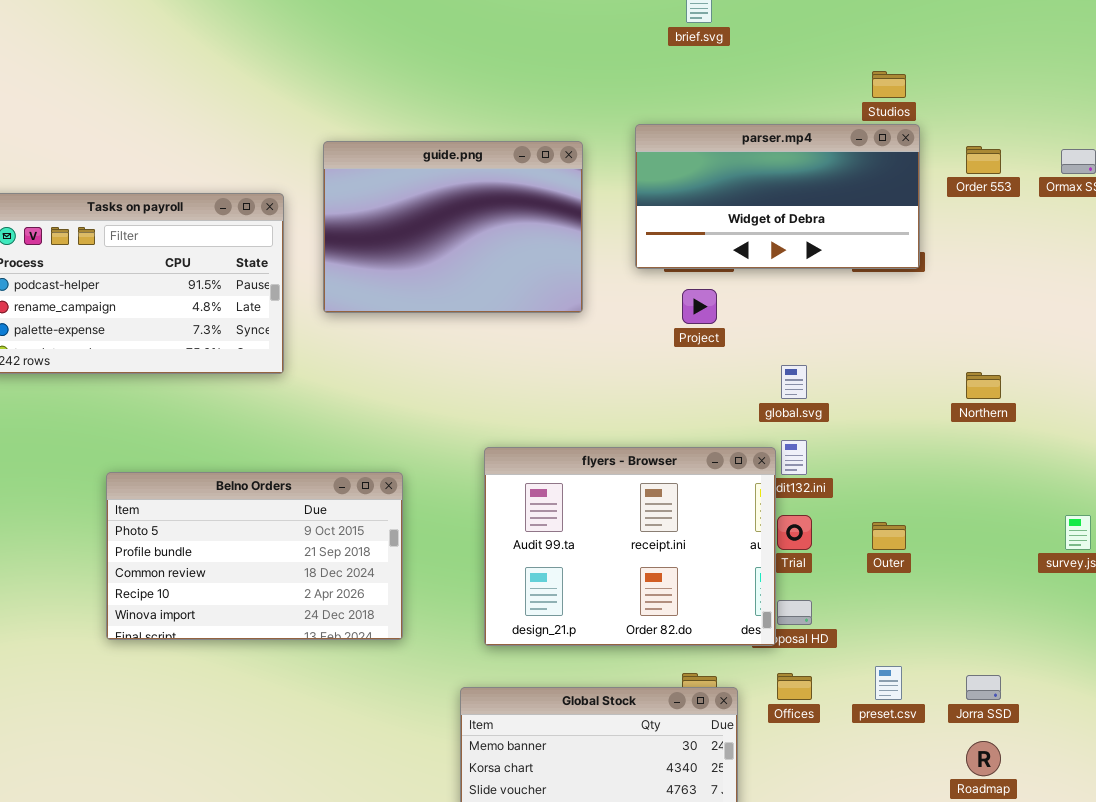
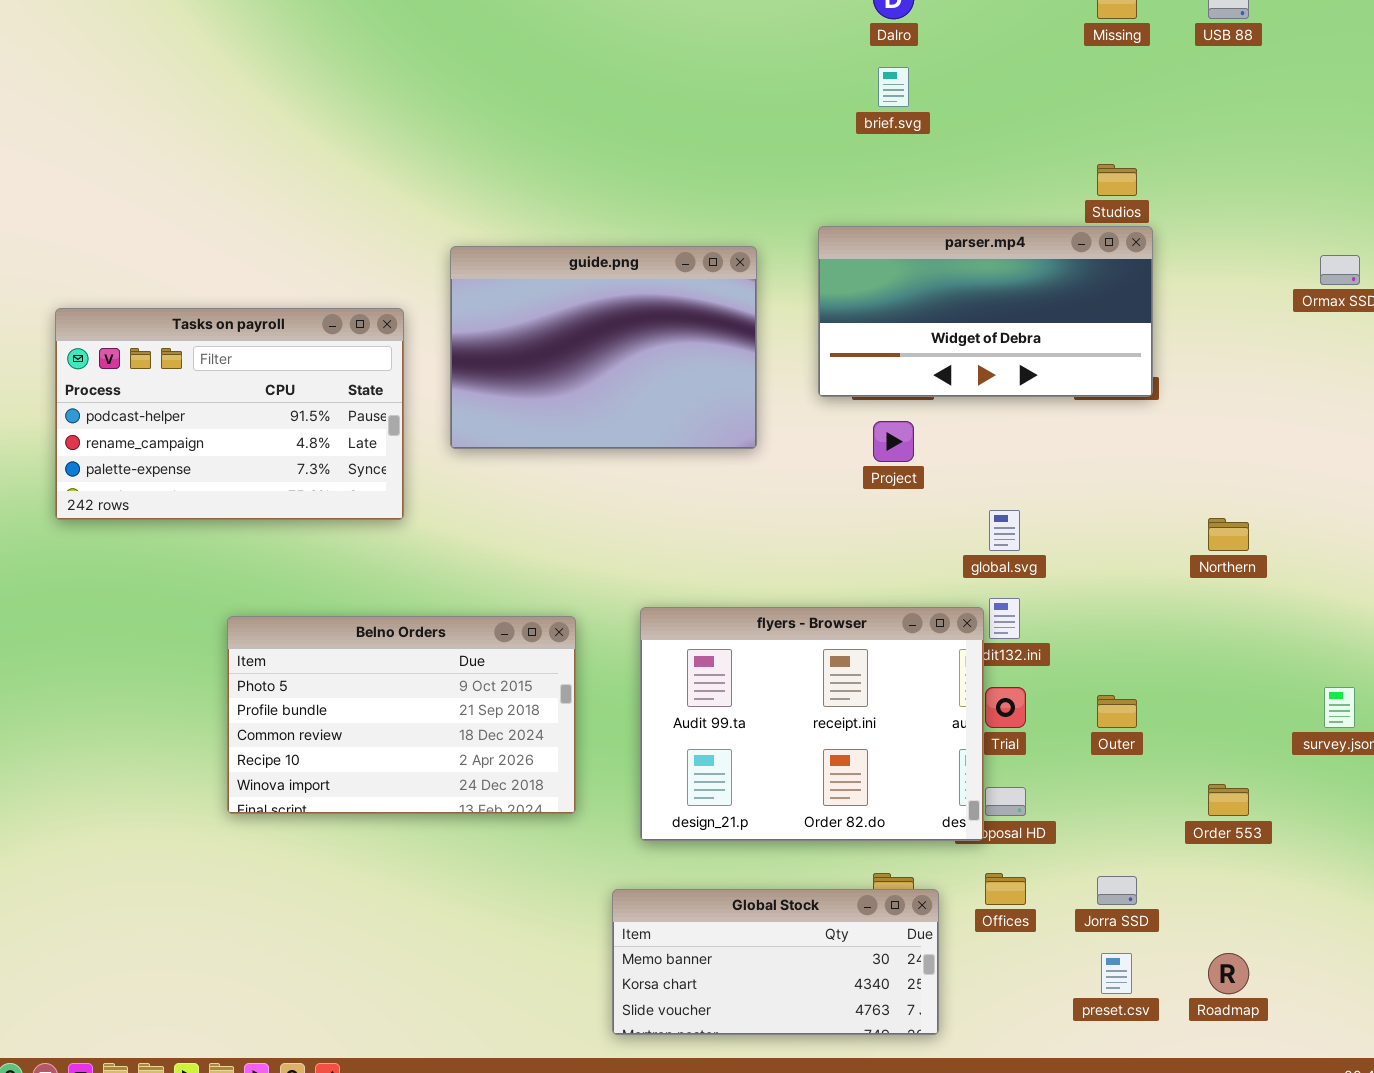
Order 553: [966,146,1001,174] -> [1208,784,1249,816], moved
Belno Orders: [106,472,403,640] -> [227,616,576,814], moved
preset.csv: [875,666,902,700] -> [1101,953,1132,994], moved
Jorra SSD: [966,675,1001,700] -> [1097,876,1137,905], moved

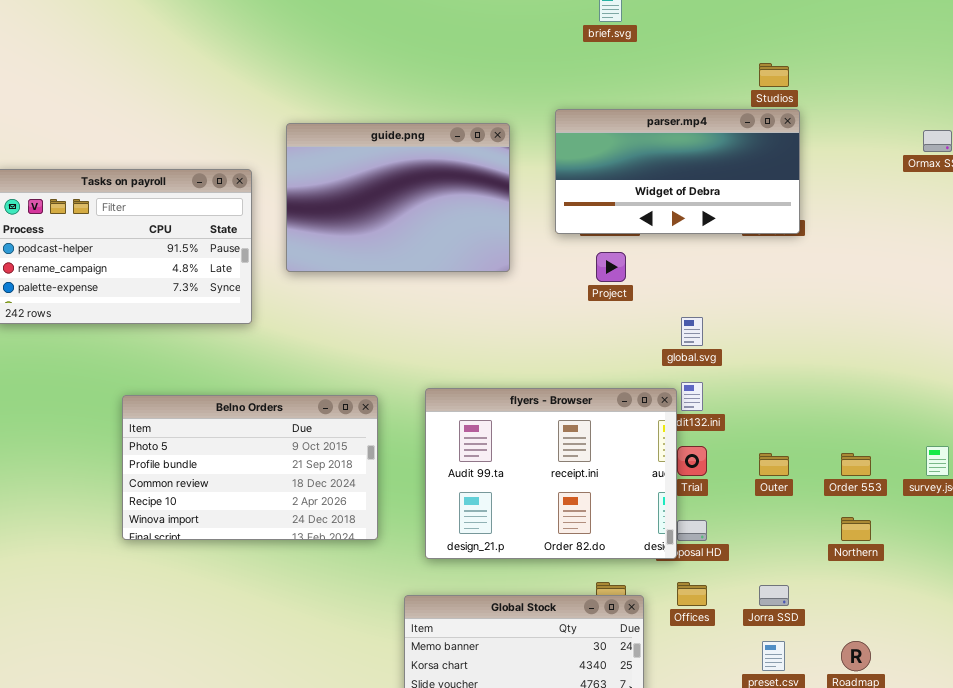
Northern: [1208,518,1249,551] -> [841,517,871,541], moved
Order 553: [1208,784,1249,816] -> [841,453,871,476], moved

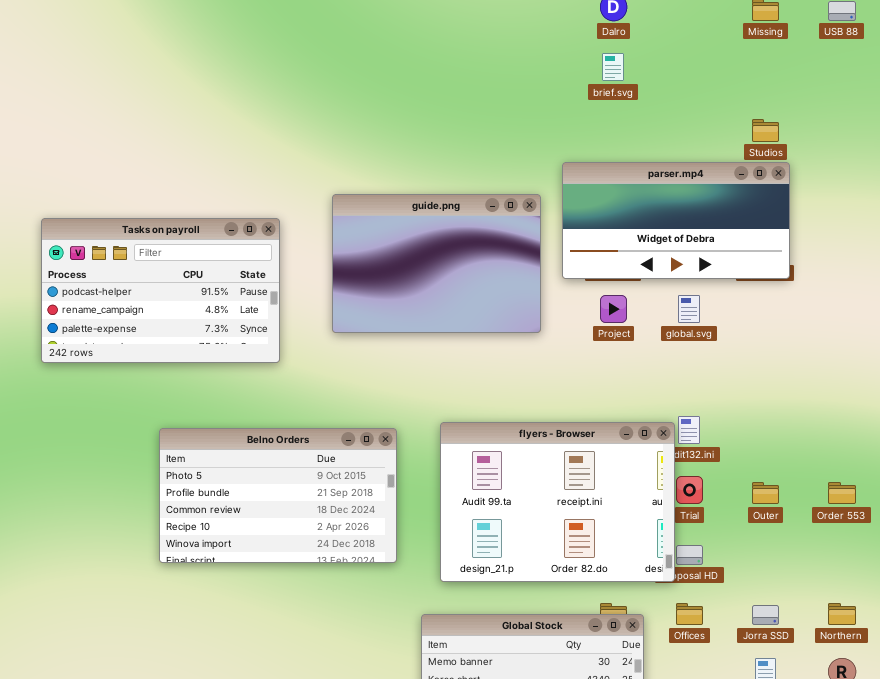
guide.png: [286,123,510,272] -> [332,194,541,333], moved
global.svg: [681,317,703,346] -> [678,295,700,323], moved
Northern: [841,517,871,541] -> [828,603,856,625], moved

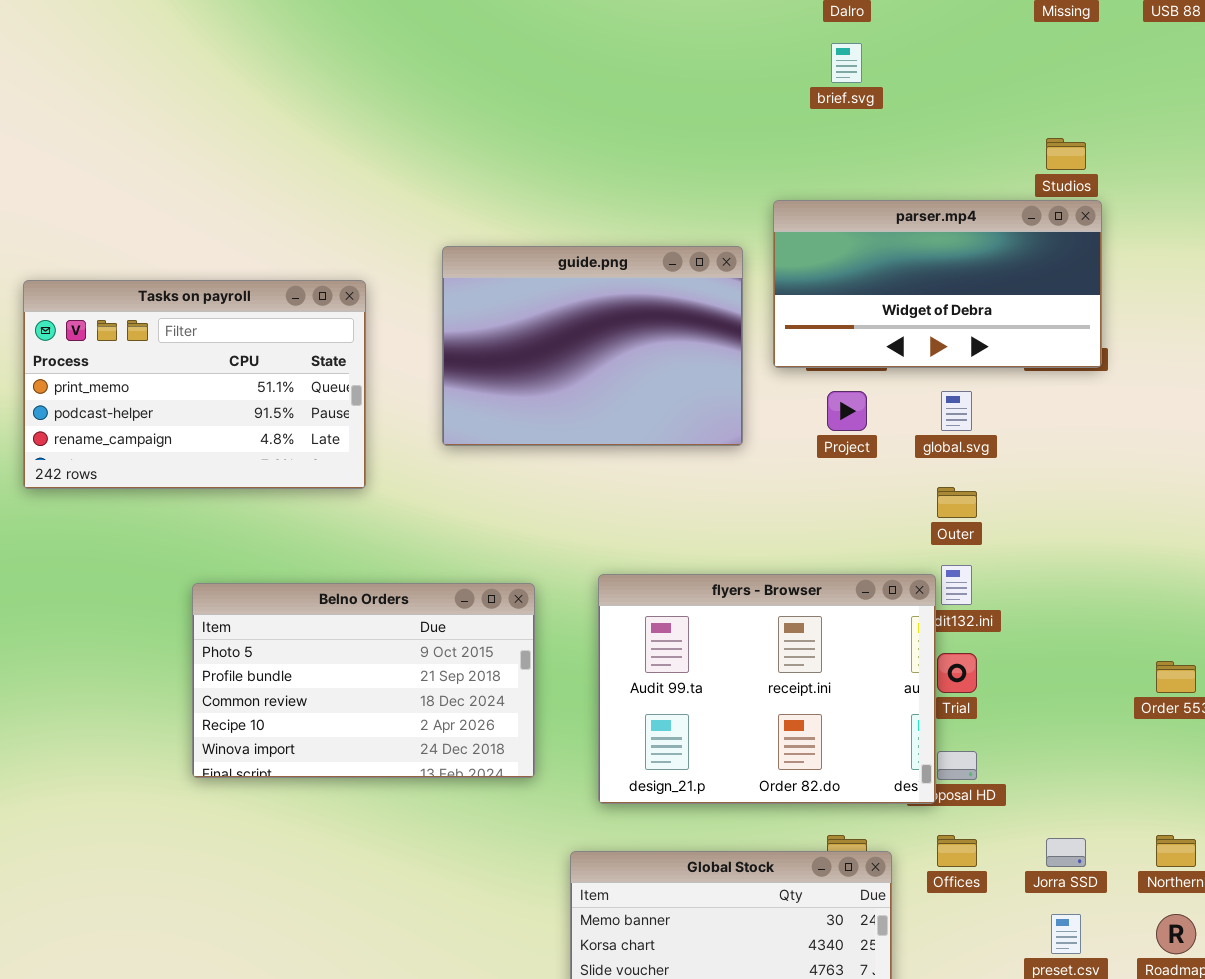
Tasks on payroll: [41,218,280,363] -> [23,280,366,489], scrolled up 1 row
Outer: [752,482,779,504] -> [937,487,977,518], moved

